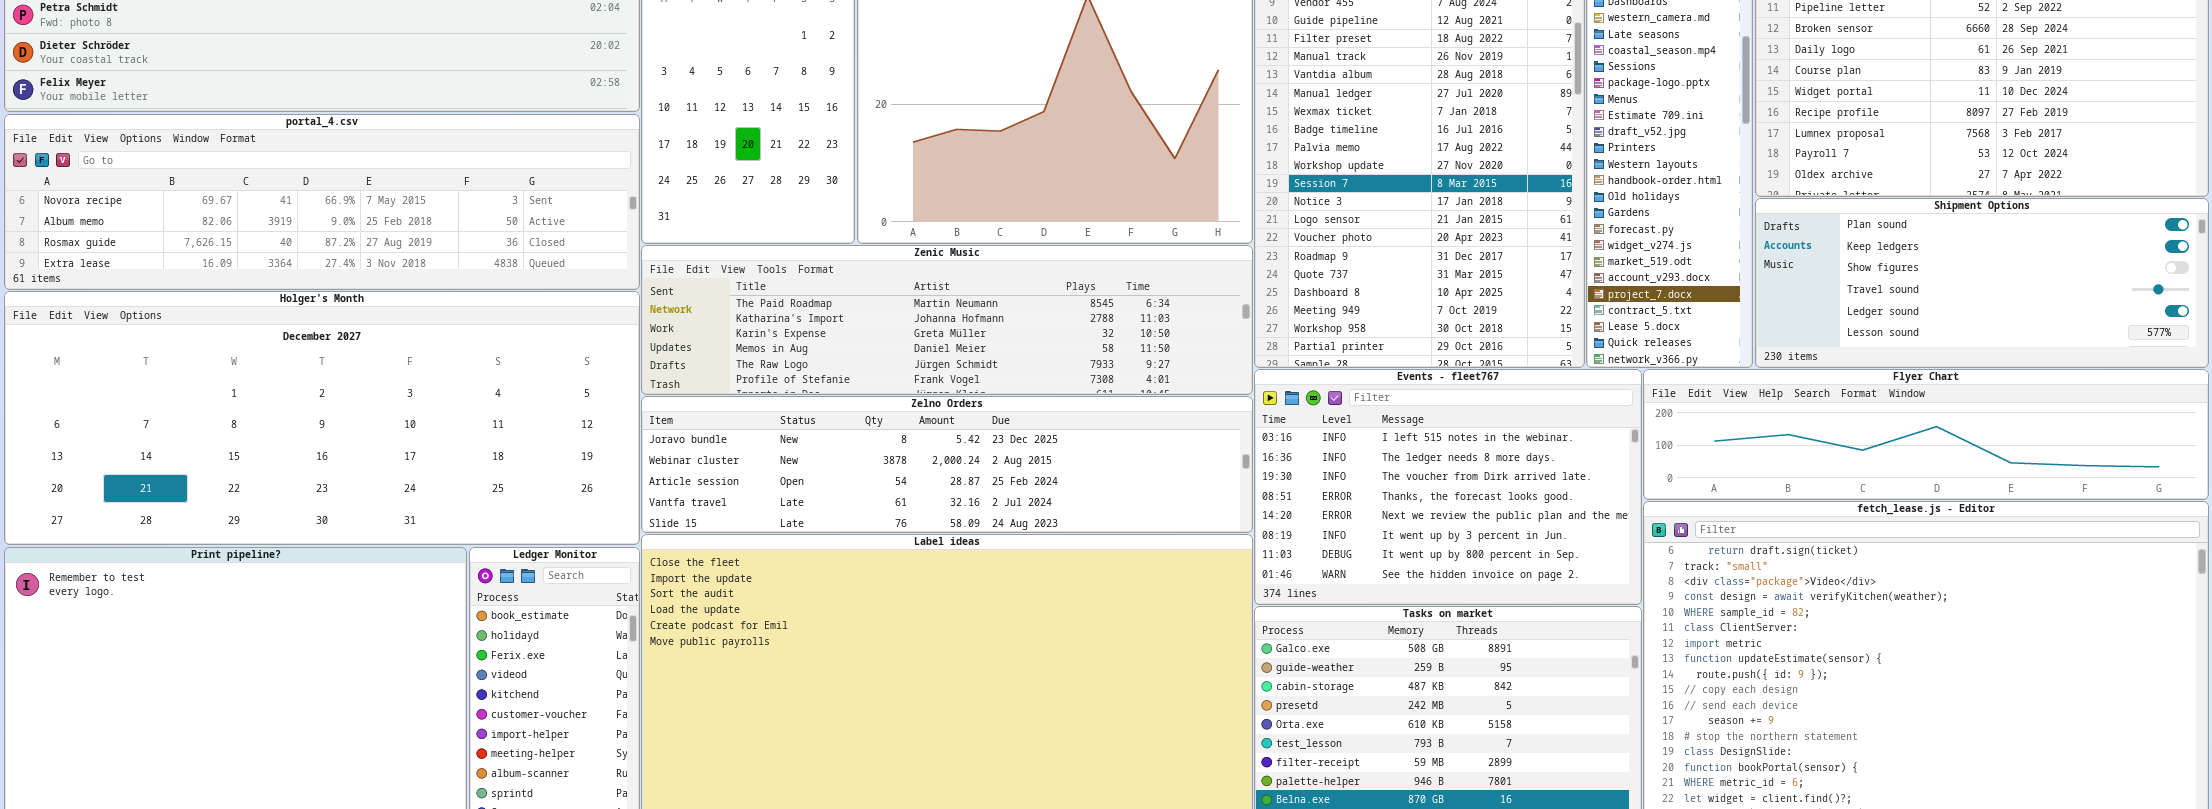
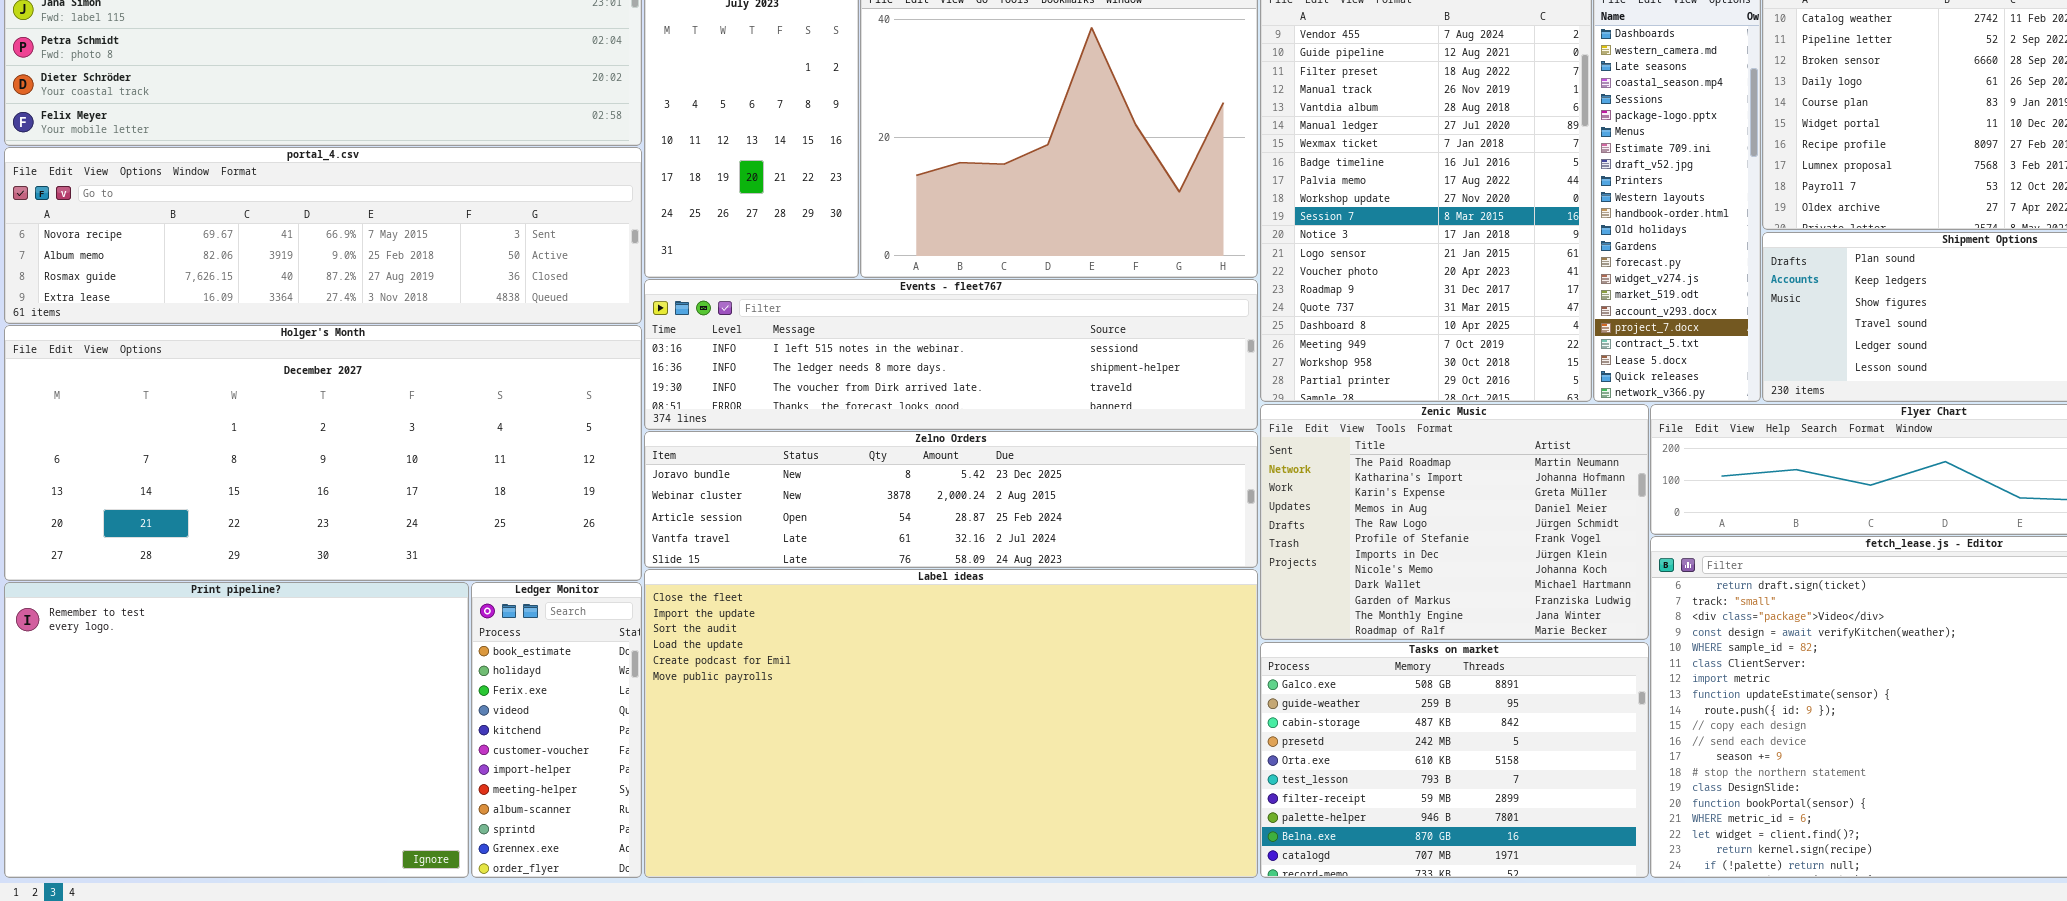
Zenic Music: [641,245,1253,395] -> [1260,404,1649,640], moved, resized
Events - fleet767: [1254,369,1642,605] -> [644,279,1258,430], moved, resized

